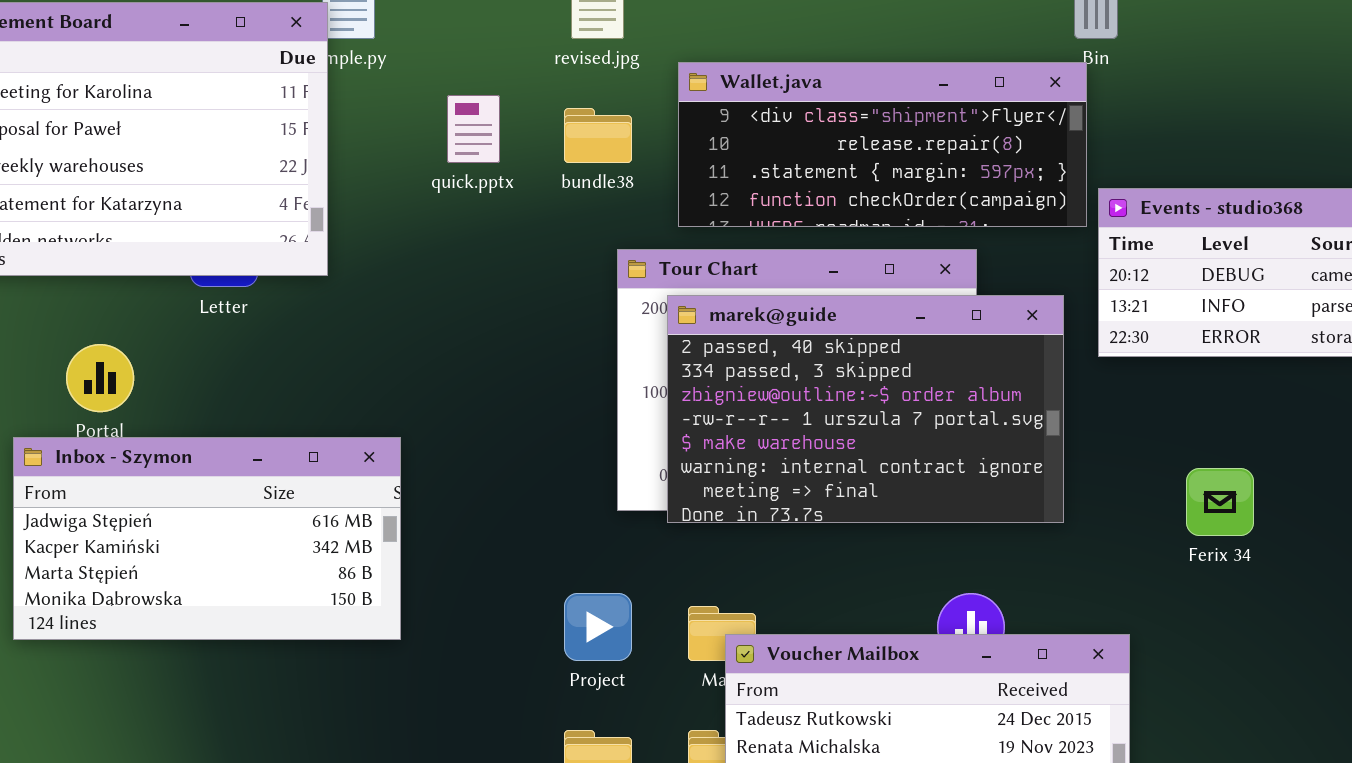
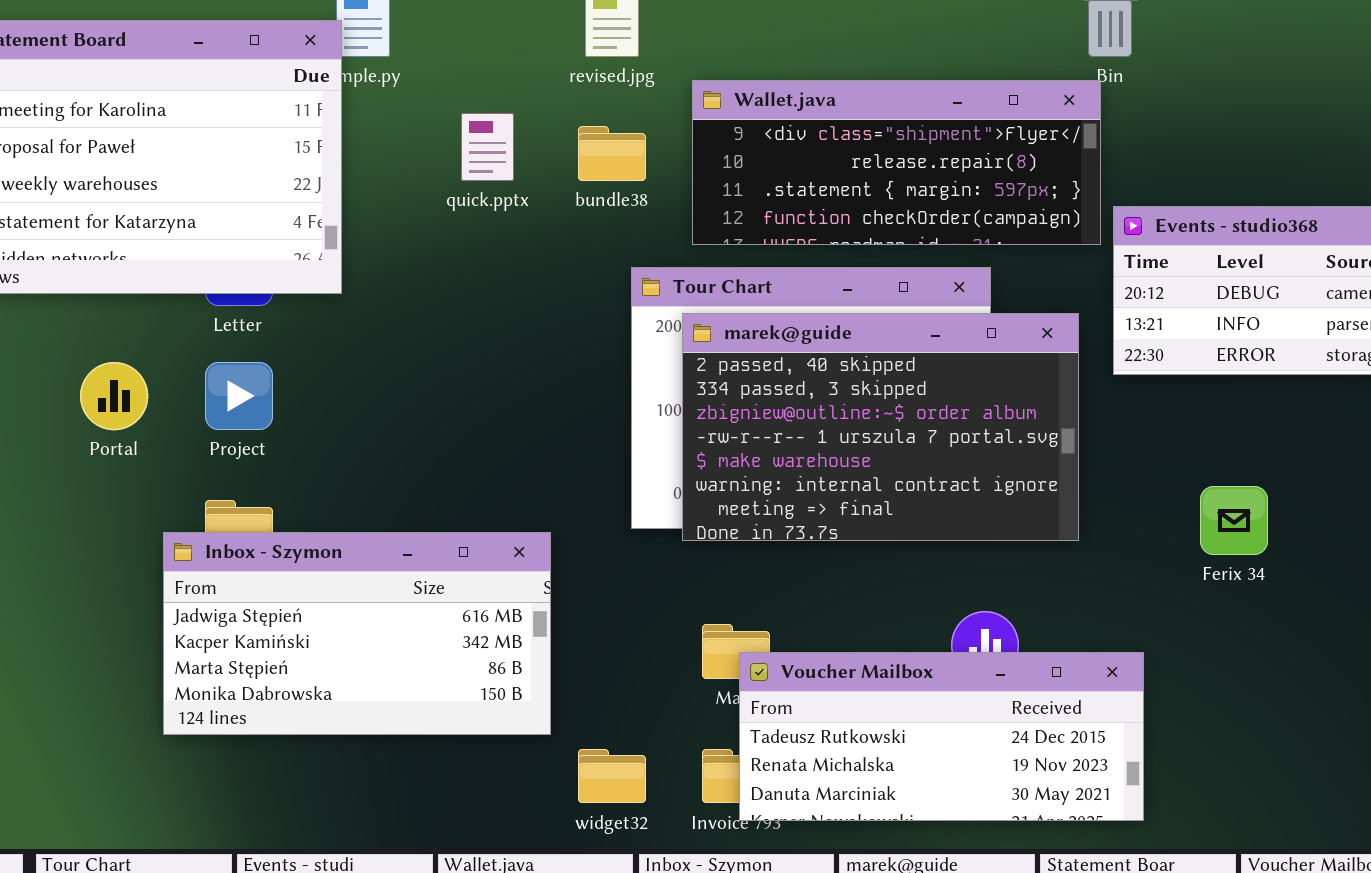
Inbox - Szymon: [13,437,401,640] -> [163,532,551,735], moved
Project: [564,593,632,661] -> [205,362,273,430], moved

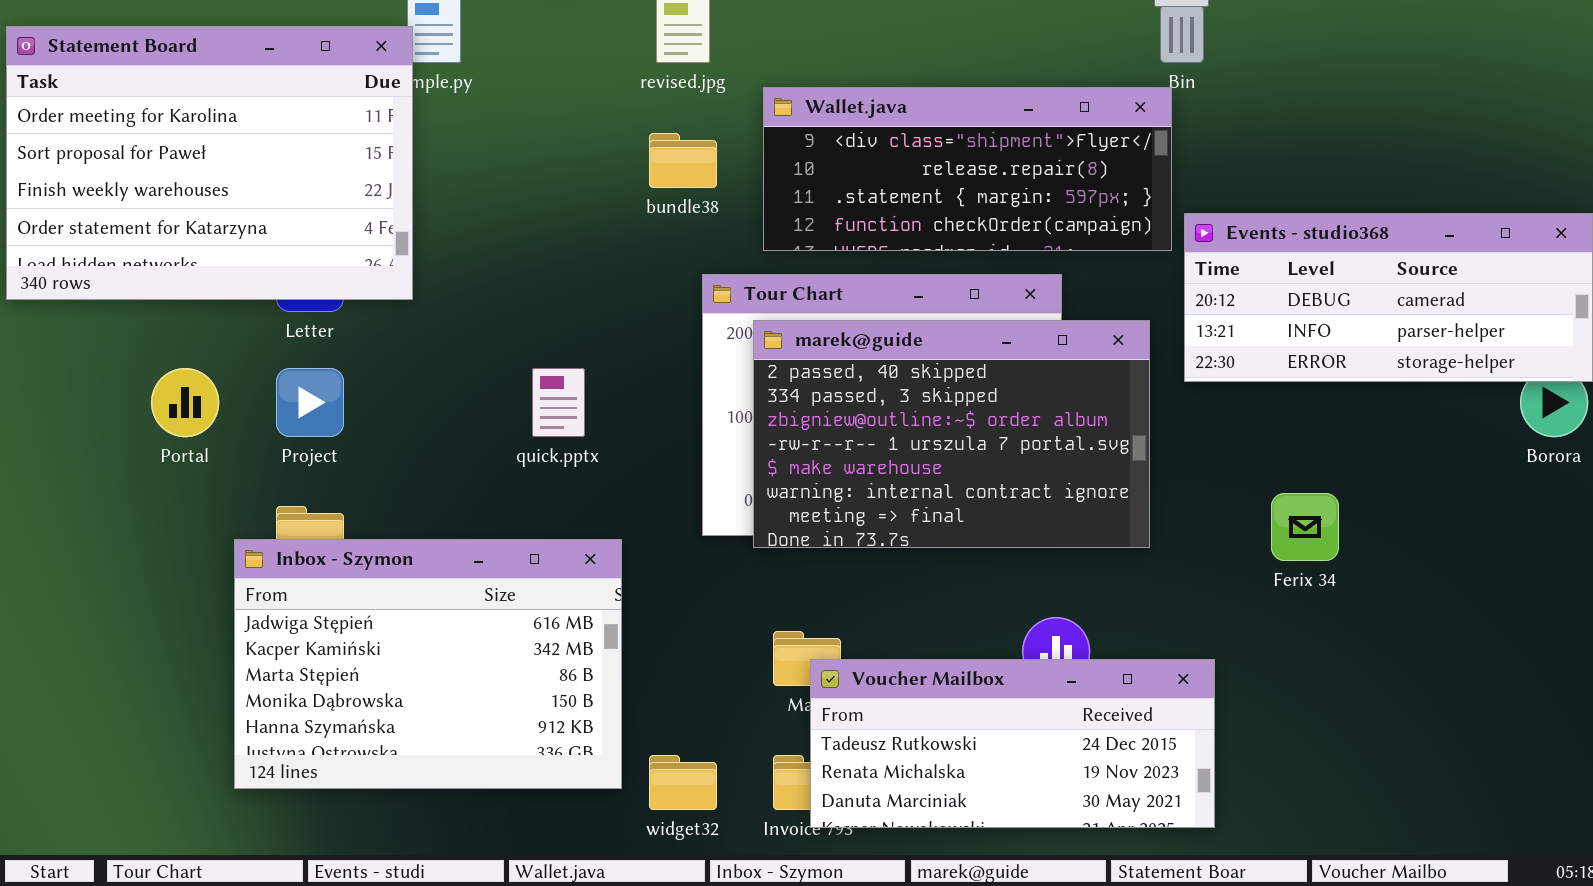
quick.pptx: [461,113,514,181] -> [532,368,585,437], moved
Inbox - Szymon: [163,532,551,735] -> [234,539,622,789], resized

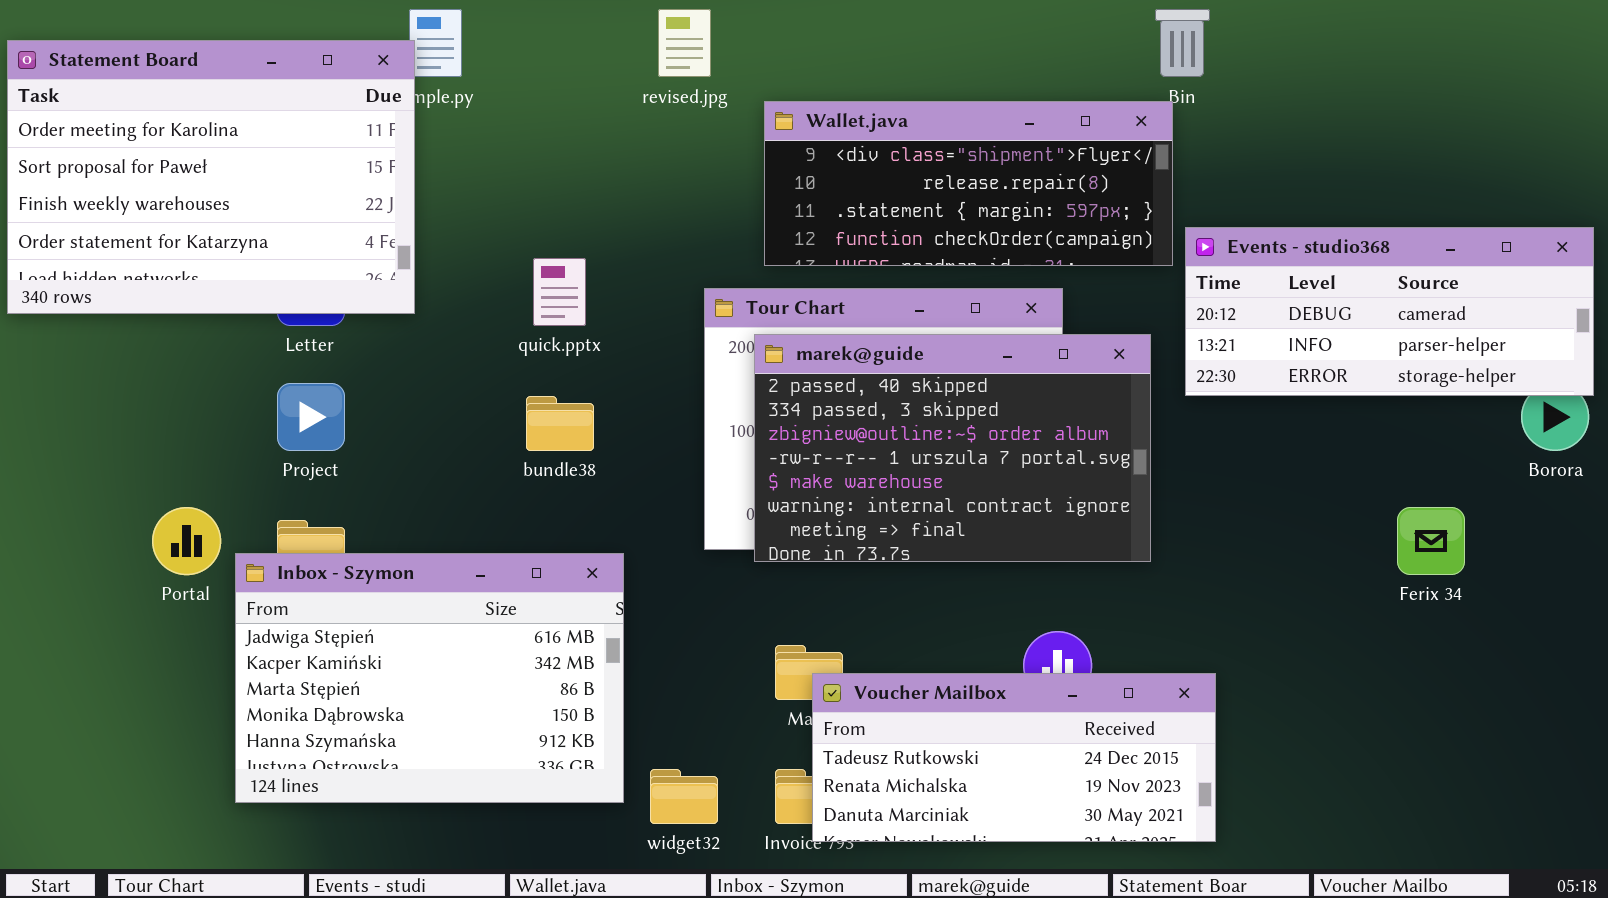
bundle38: [649,133,717,188] -> [526,396,594,451], moved
Portal: [151,368,219,437] -> [152,507,221,575], moved
quick.pptx: [532,368,585,437] -> [533,258,586,326], moved
Ferix 34: [1271,493,1339,561] -> [1397,507,1465,575], moved

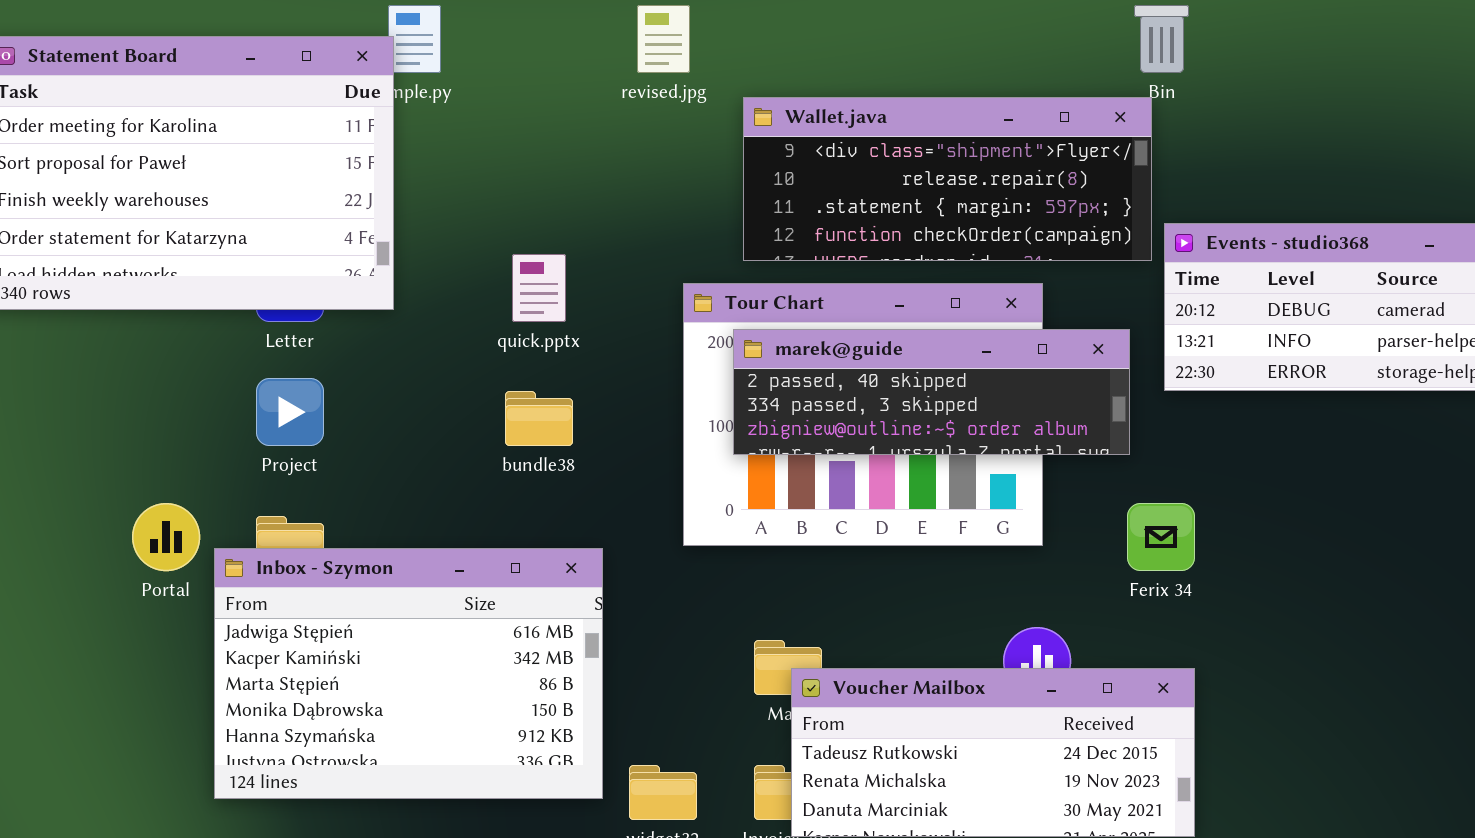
marek@guide: [754,334,1151,562] -> [733,329,1130,455], resized
Ferix 34: [1397,507,1465,575] -> [1127,503,1195,571], moved

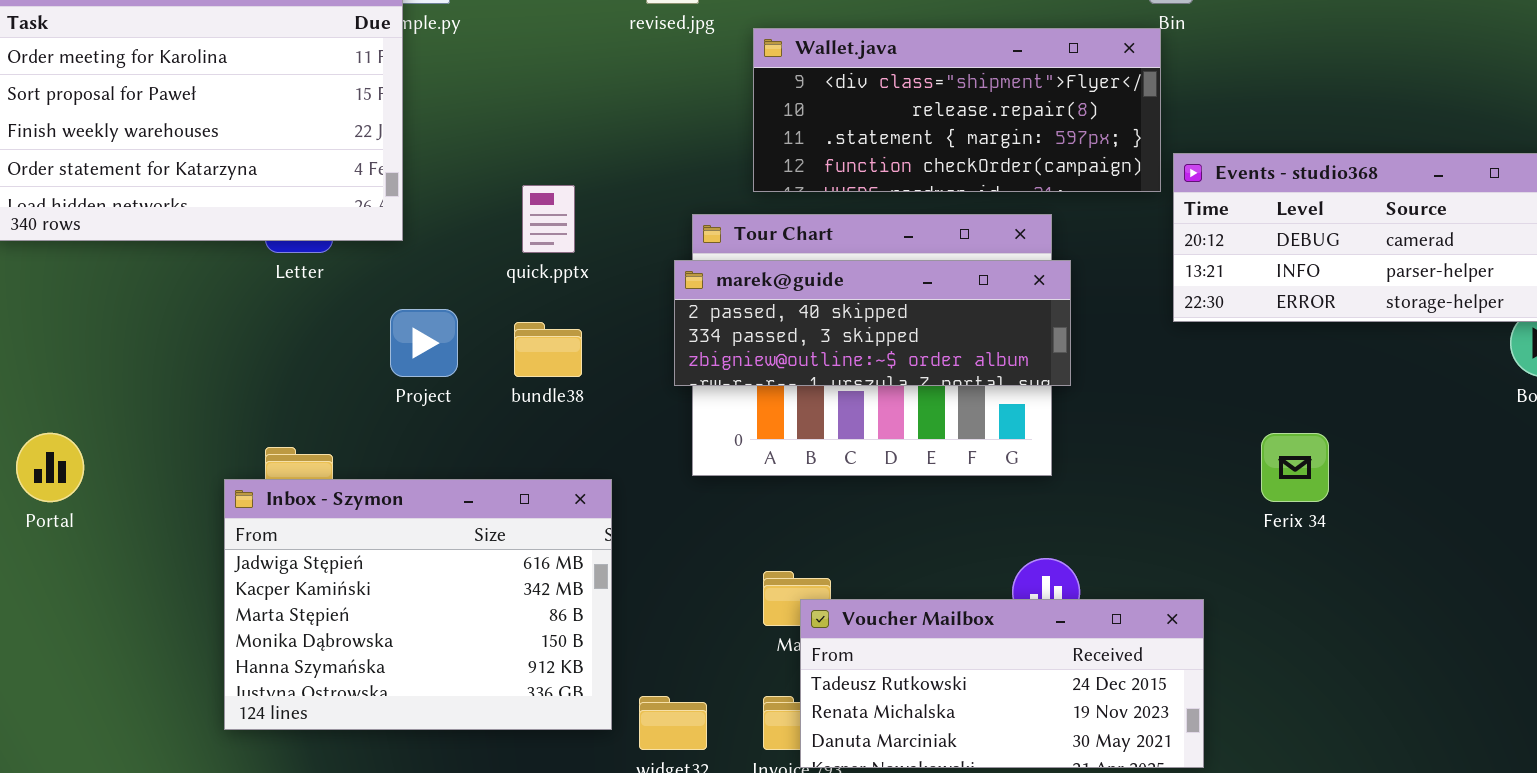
marek@guide: [733,329,1130,455] -> [674,260,1071,386], moved
Project: [256,378,324,446] -> [390,309,458,377], moved
Portal: [132,503,200,571] -> [16,433,84,502], moved
Ferix 34: [1127,503,1195,571] -> [1261,433,1329,502], moved

